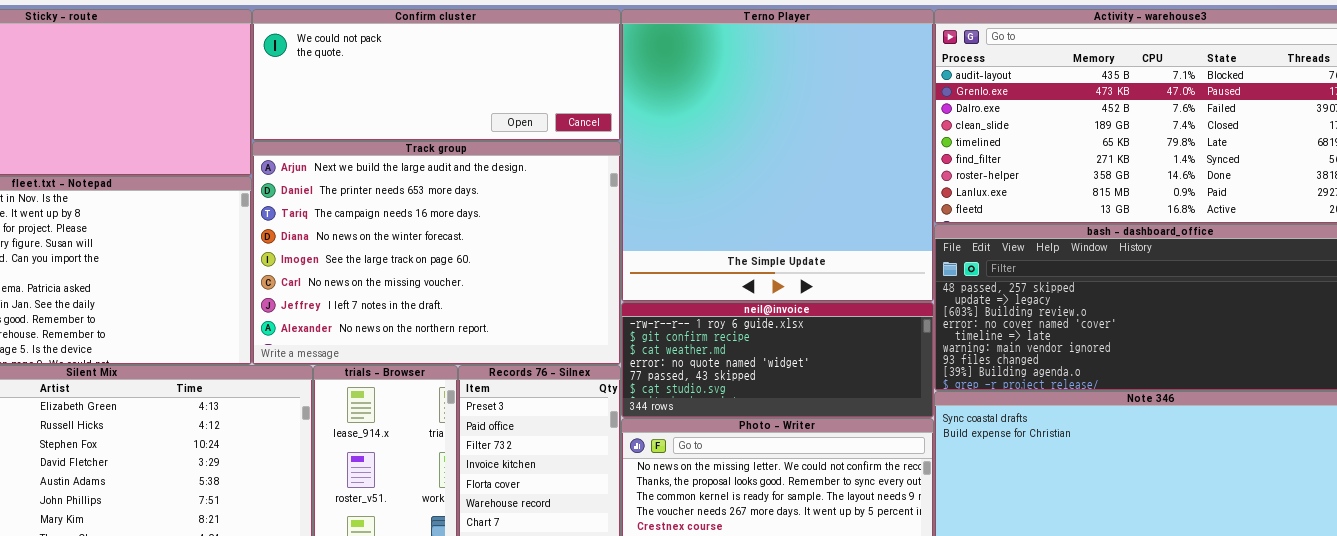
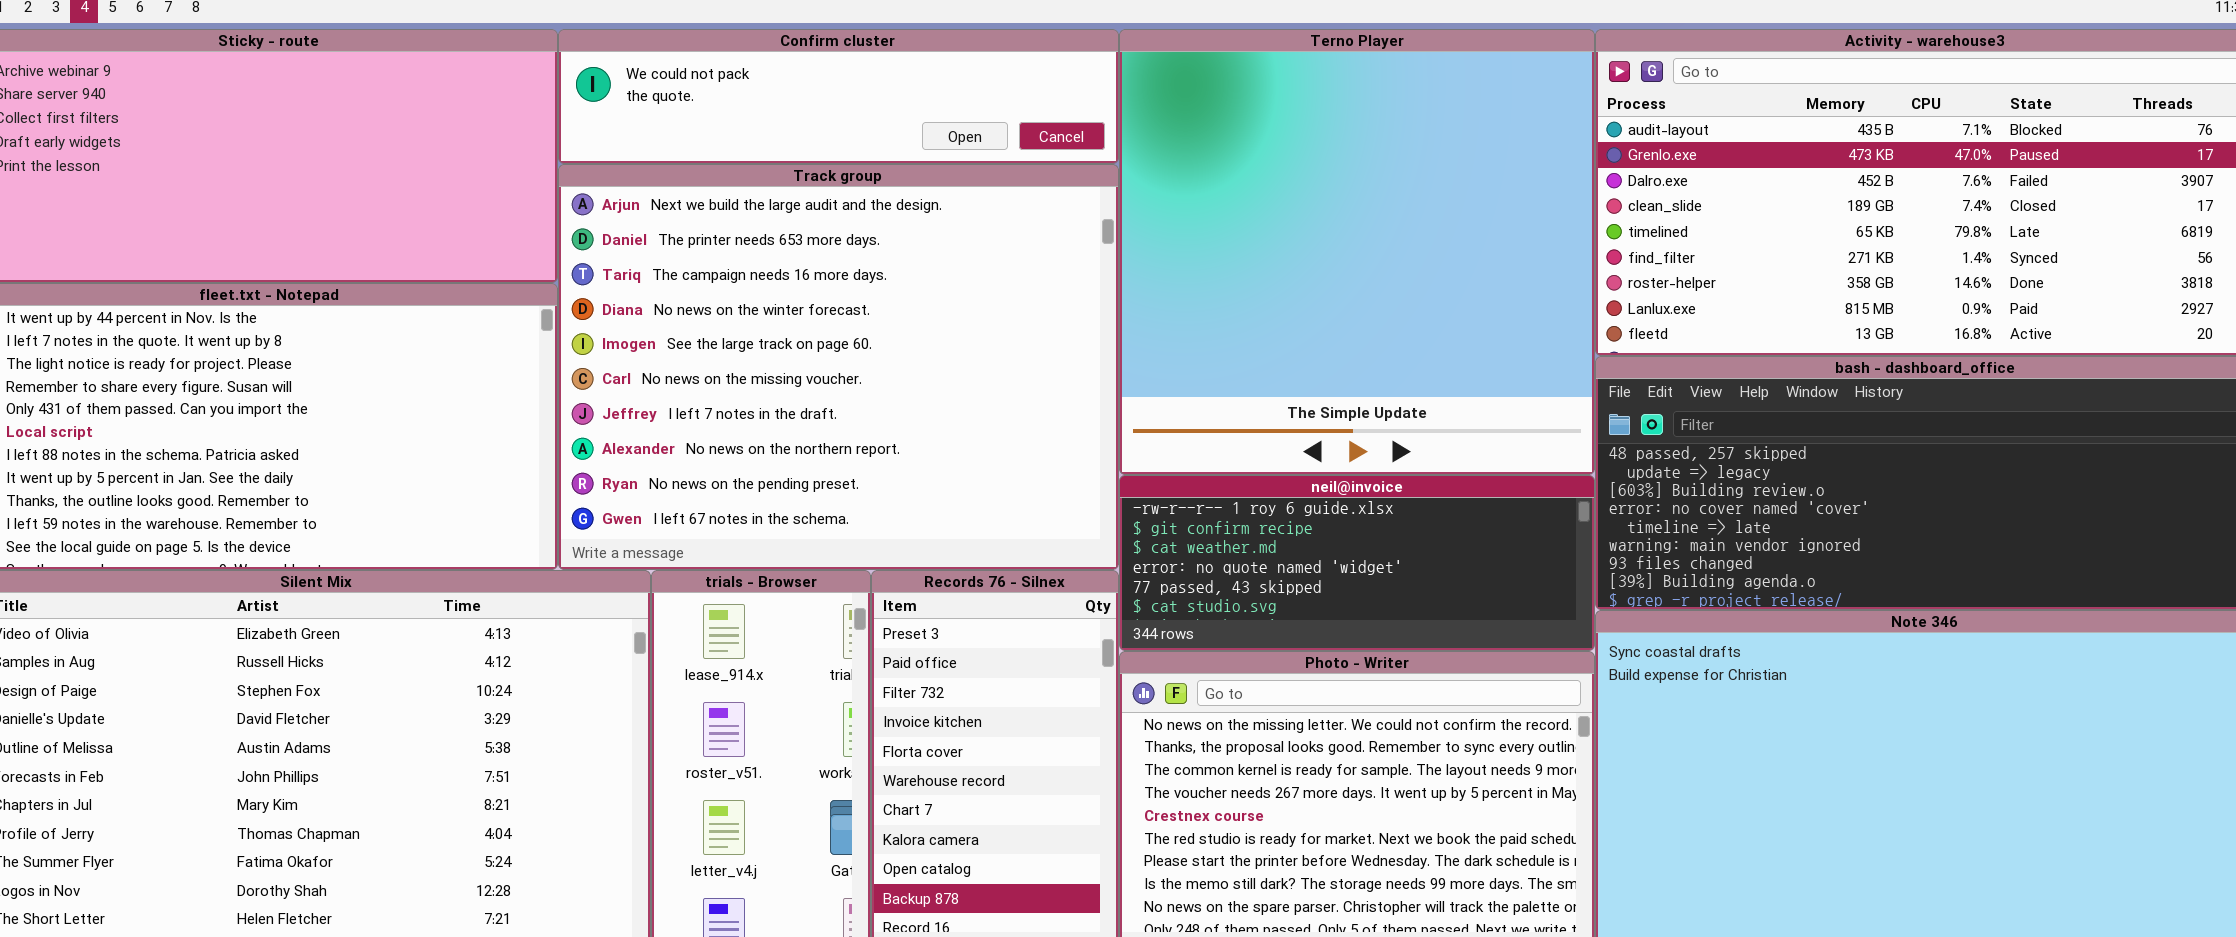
Confirm cluster: [252,9,621,141] -> [558,29,1119,164], resized
Track group: [252,141,621,365] -> [558,164,1119,570], resized

